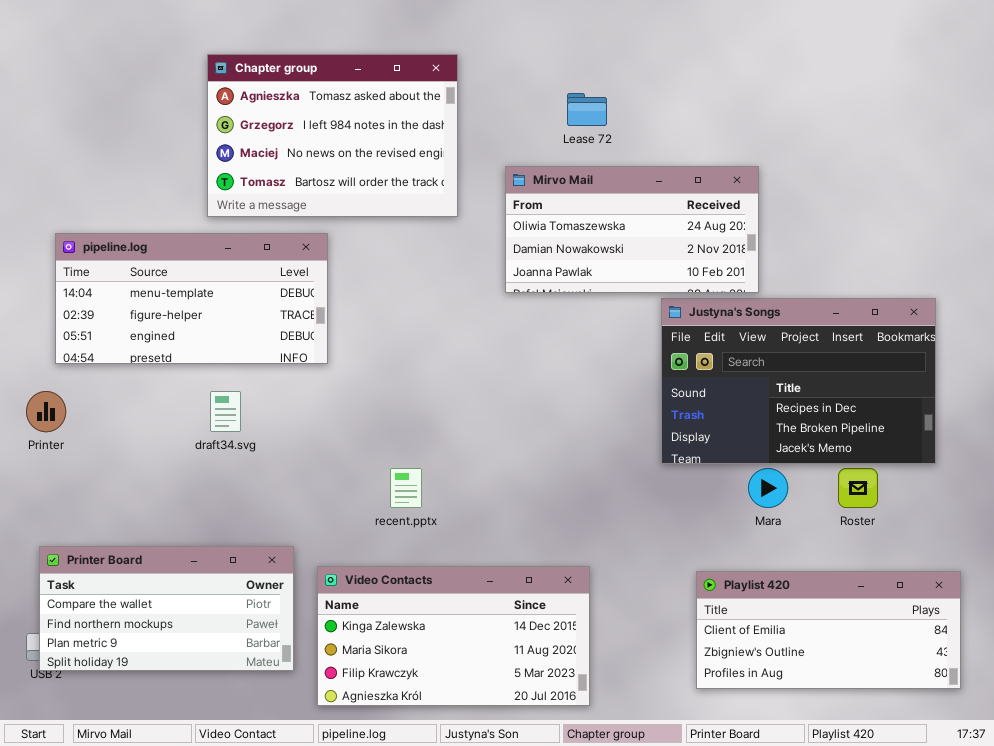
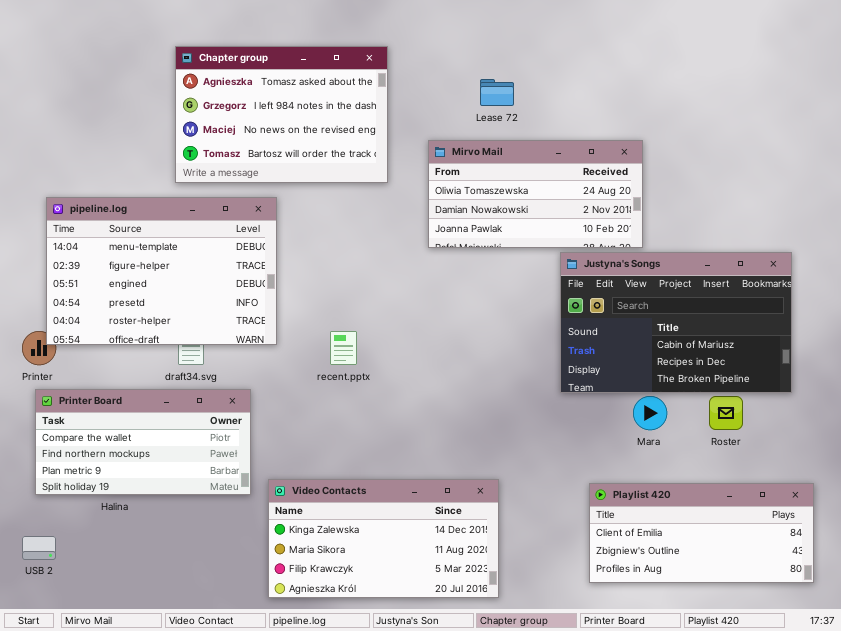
pipeline.log: [55,233,328,364] -> [46,197,277,345], resized
Justyna's Songs: [661,298,936,464] -> [560,252,792,393], scrolled up 1 row
recent.pptx: [390,468,422,508] -> [330,331,357,365], moved
Printer Board: [39,546,294,671] -> [35,389,251,495], moved

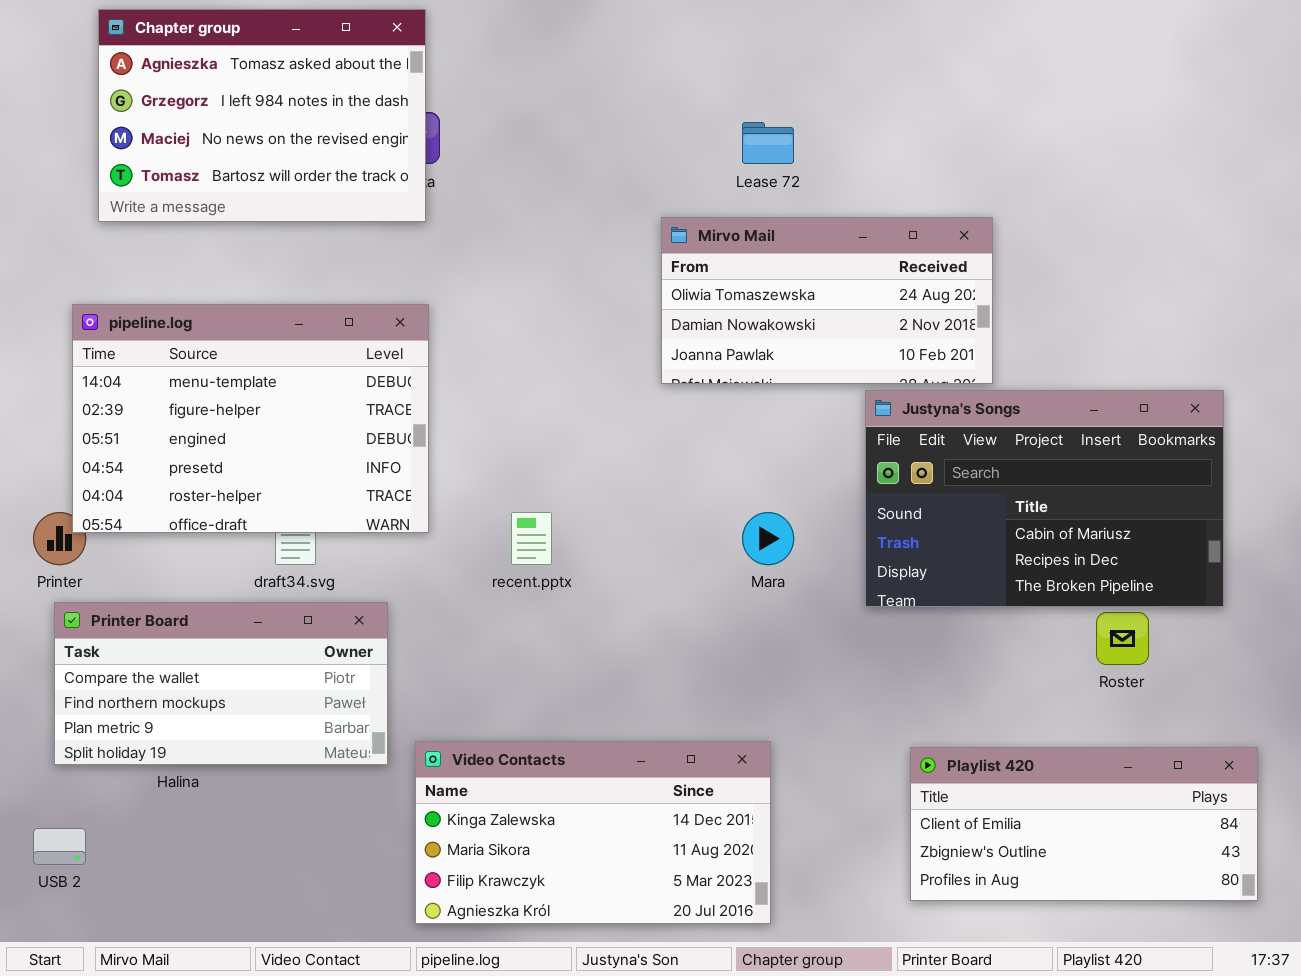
Chapter group: [175,46,388,183] -> [98,9,426,222], moved
Mara: [633,396,667,430] -> [742,512,794,565], moved

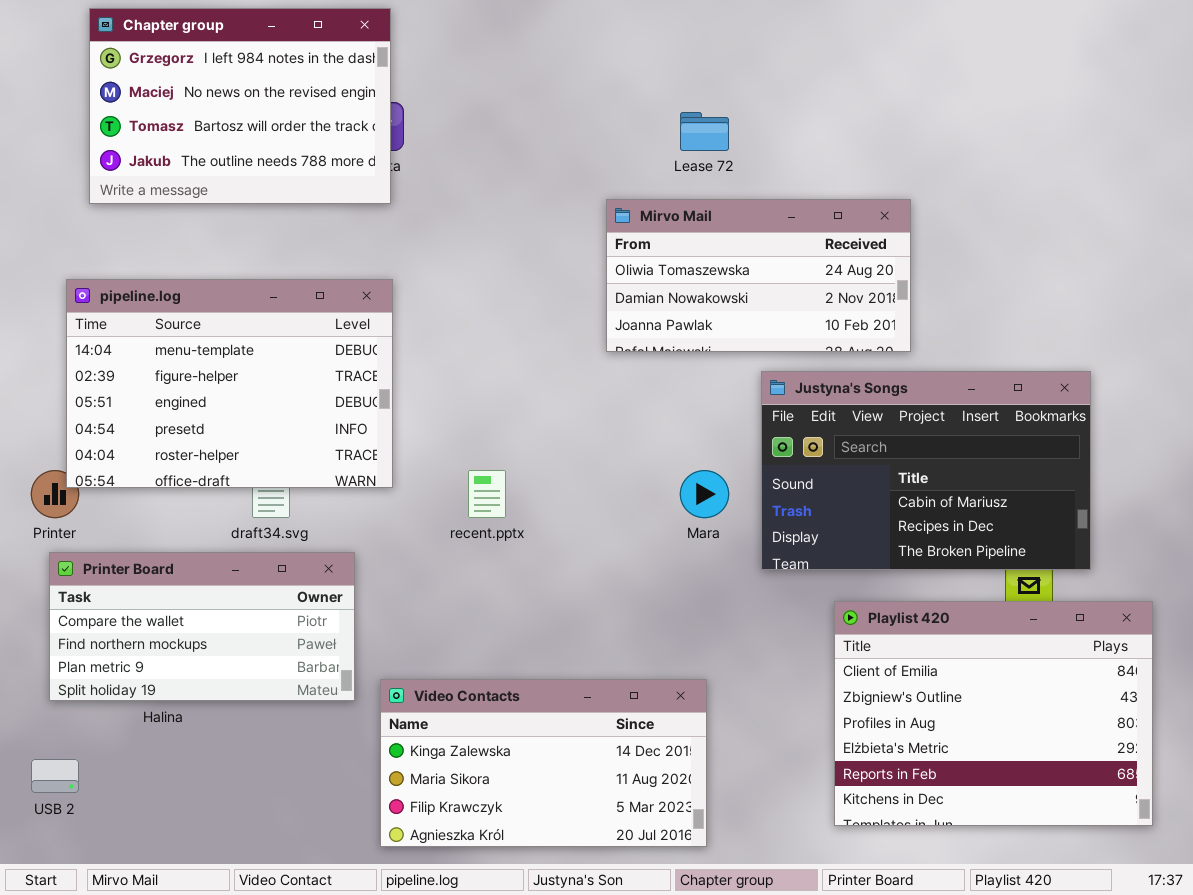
Chapter group: [98,9,426,222] -> [89,8,391,204], scrolled down 1 row
Justyna's Songs: [865,390,1224,607] -> [761,371,1091,570], moved
Playlist 420: [910,747,1258,901] -> [834,601,1153,826], resized

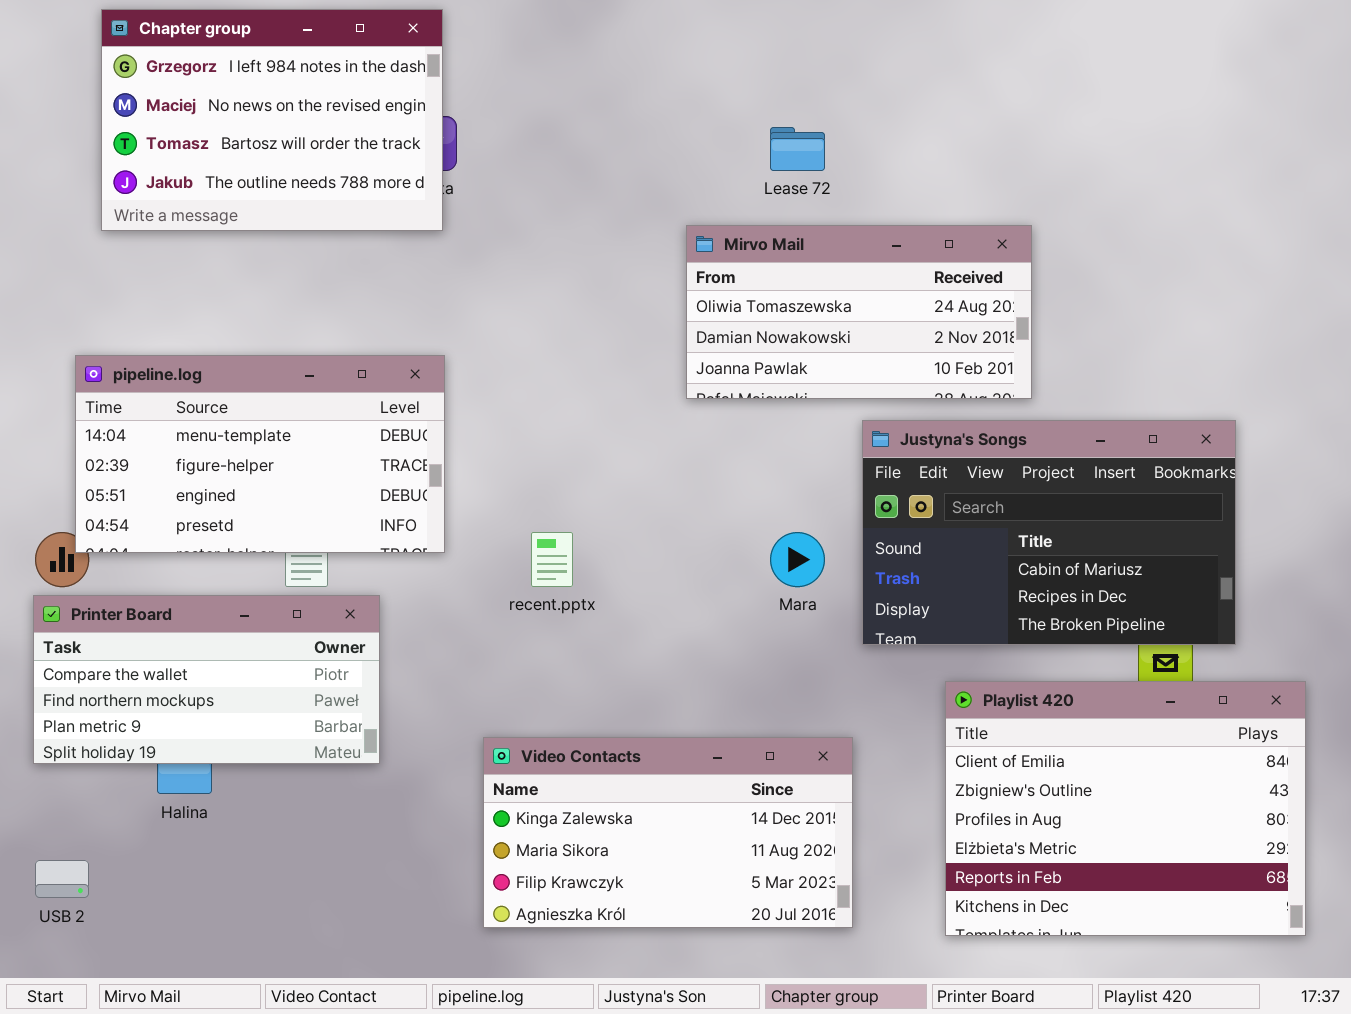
pipeline.log: [66,279,393,488] -> [75,355,445,553], resized
Printer Board: [49,552,355,701] -> [33,595,380,764], moved
Video Contacts: [380,679,707,847] -> [483,737,853,928], moved

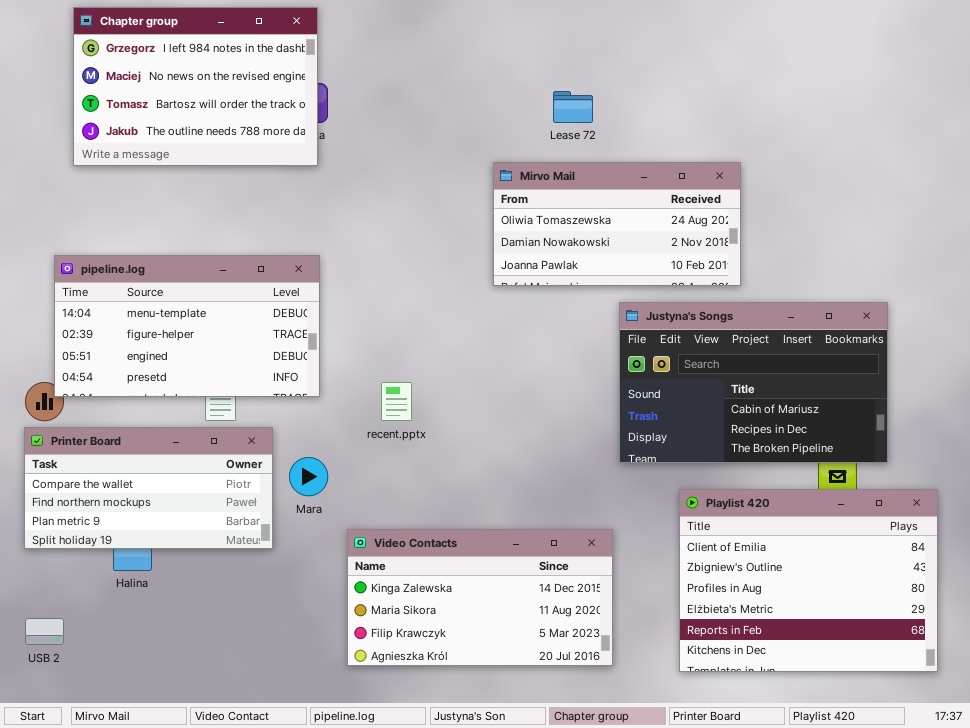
Mara: [770,532,825,587] -> [289,457,328,496], moved

